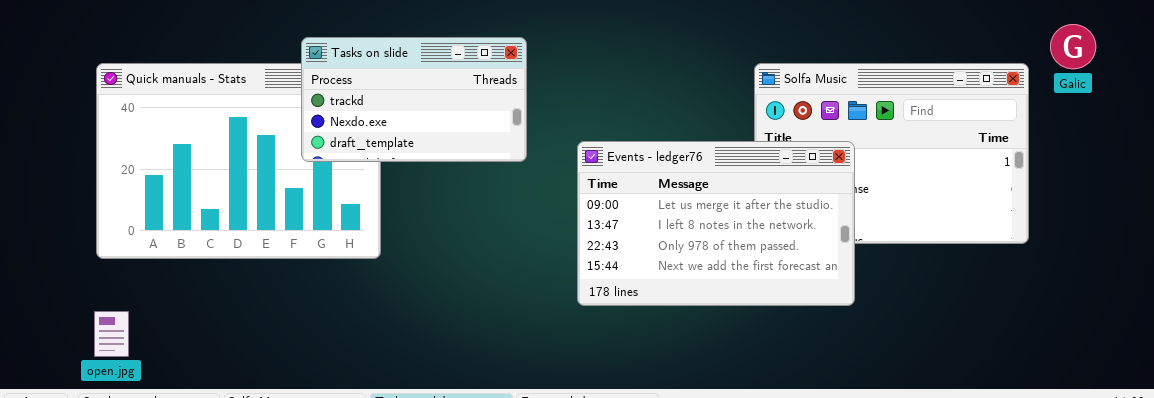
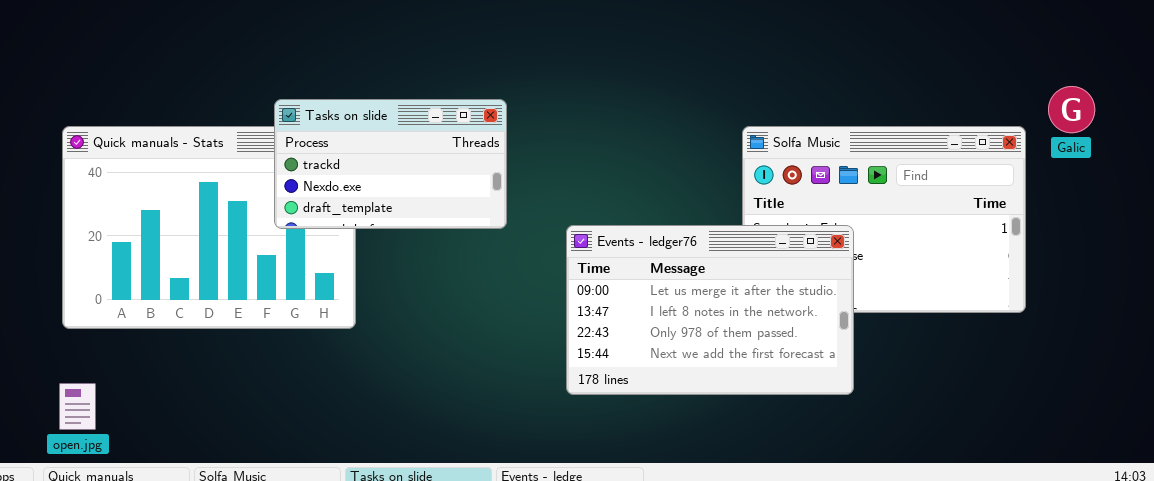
Events - ledger76: [577,141,855,306] -> [566,225,854,395], moved

